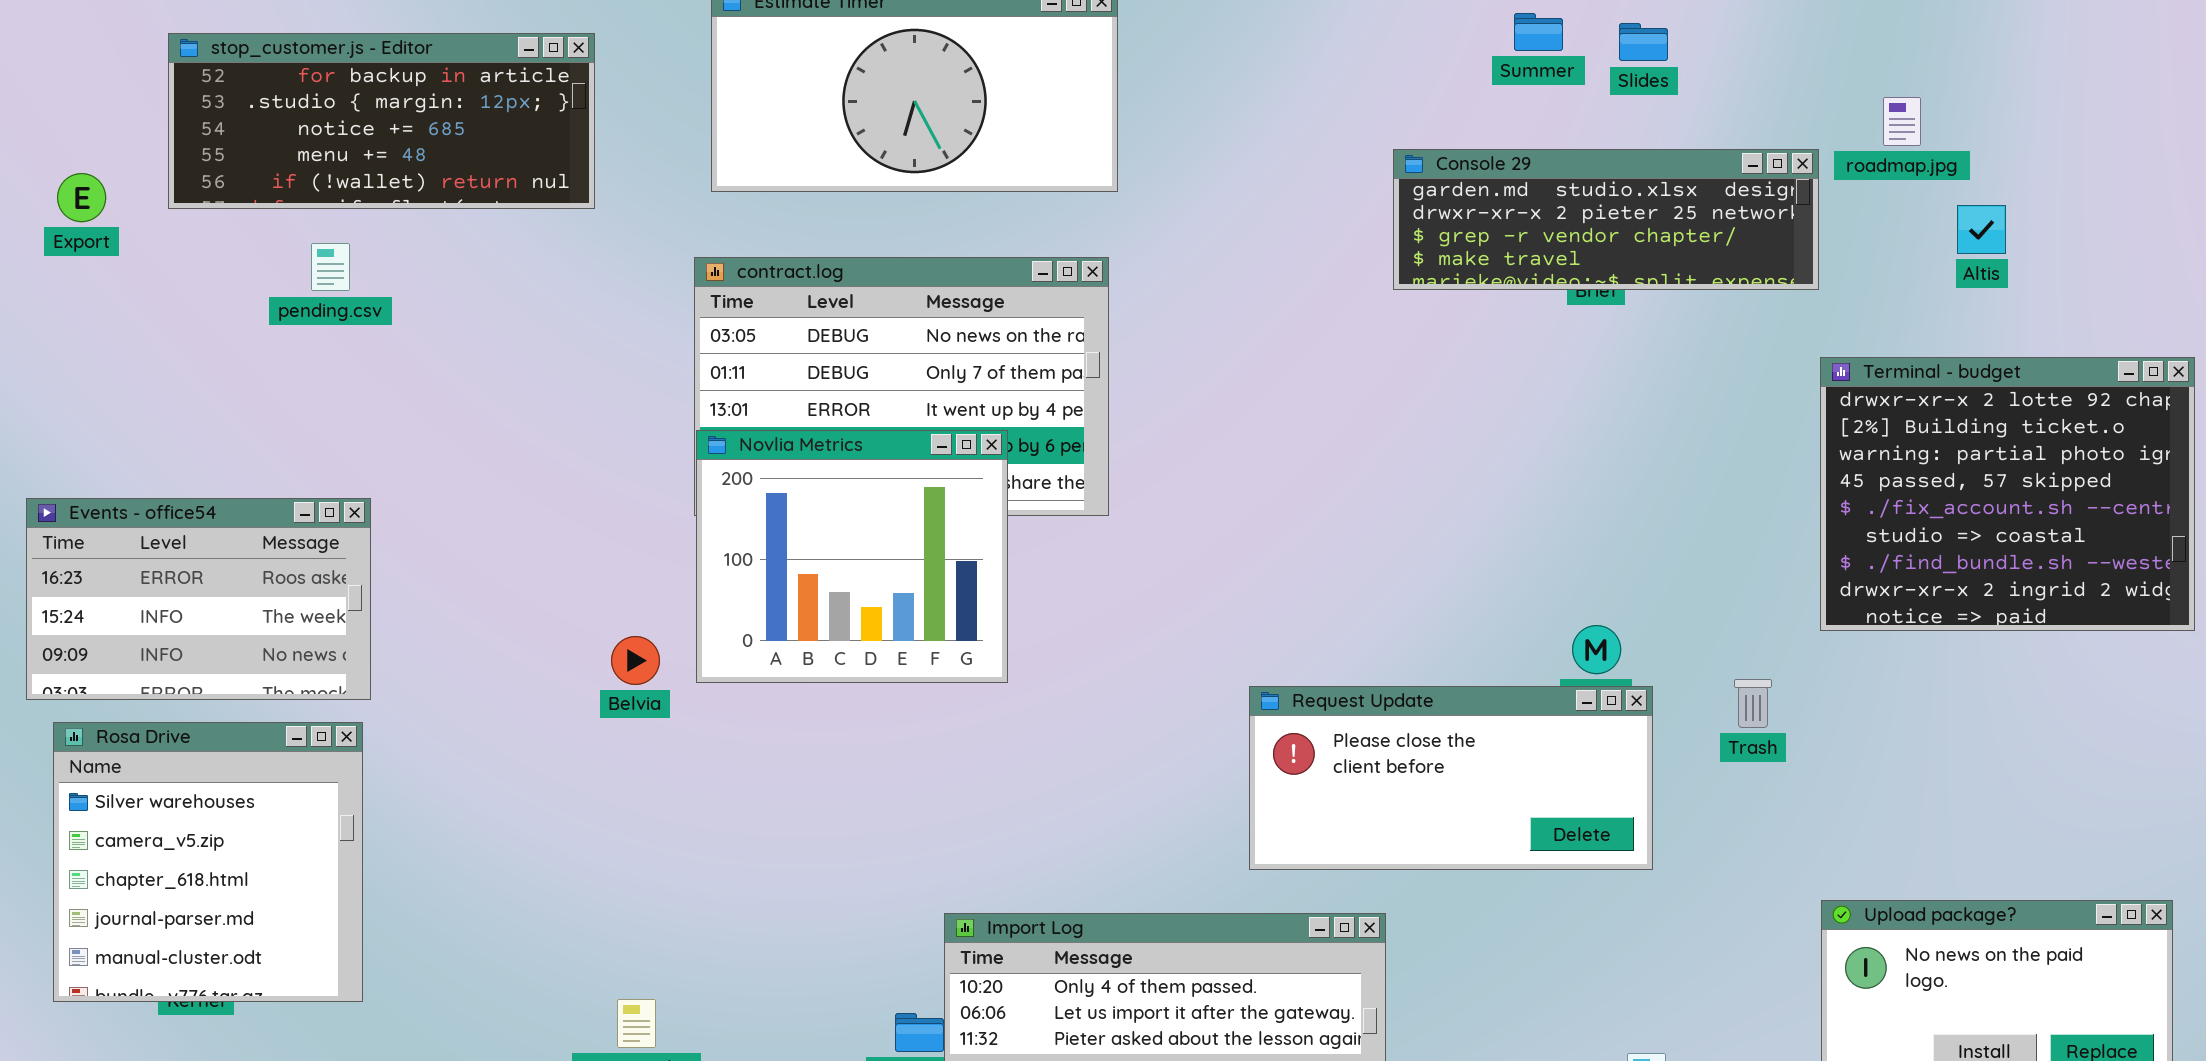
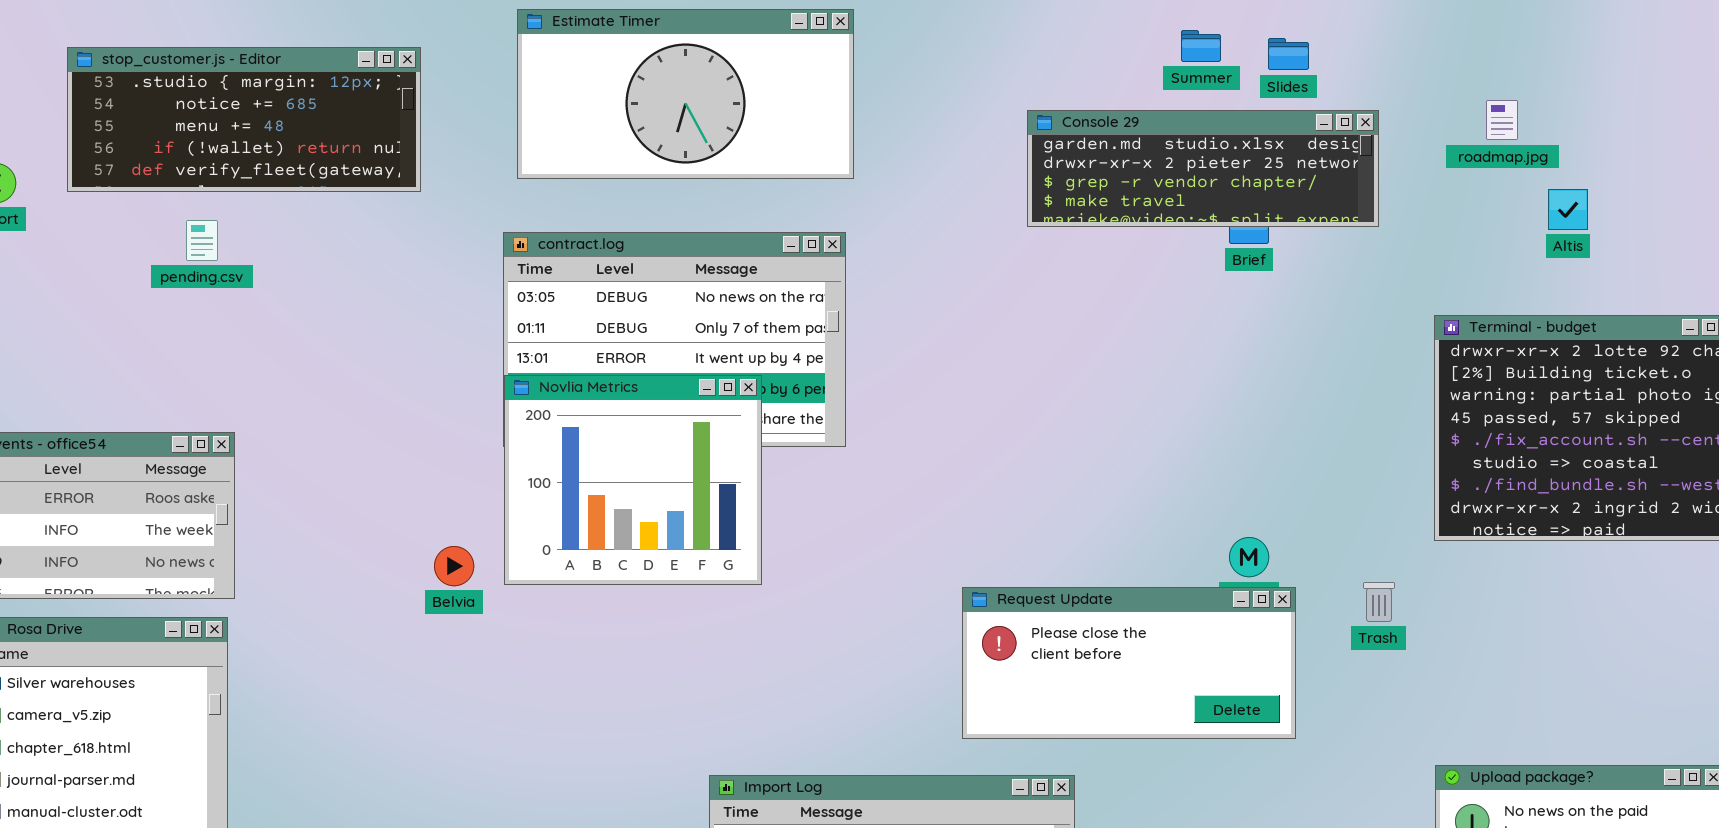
stop_customer.js - Editor: [168,33,595,209] -> [67,47,421,192], scrolled down 1 row
Console 29: [1393,149,1819,290] -> [1027,110,1379,227], moved

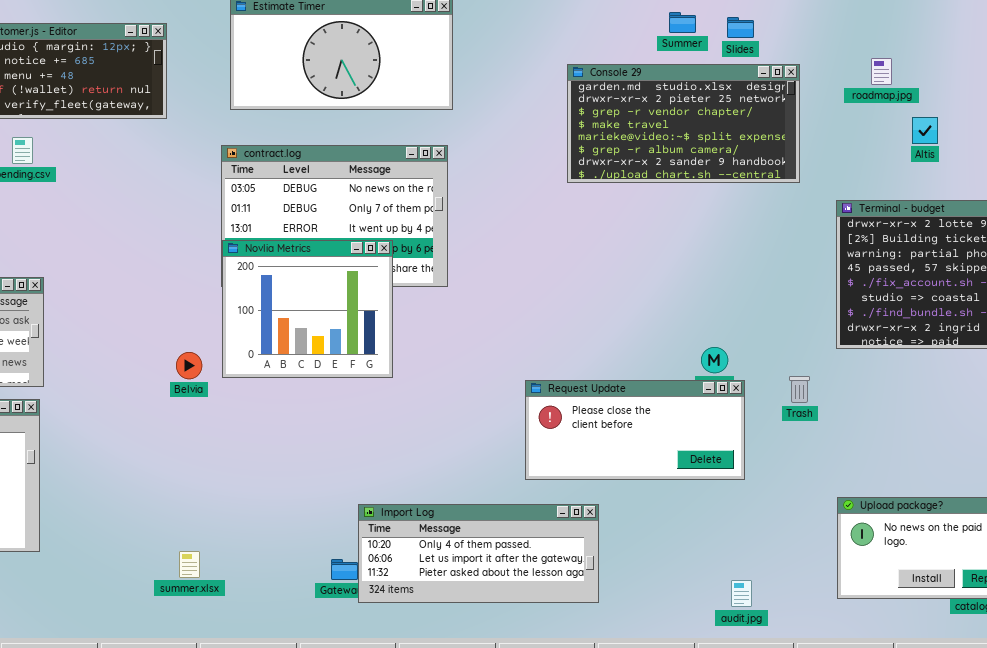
Console 29: [1027,110,1379,227] -> [567,64,800,183], resized

